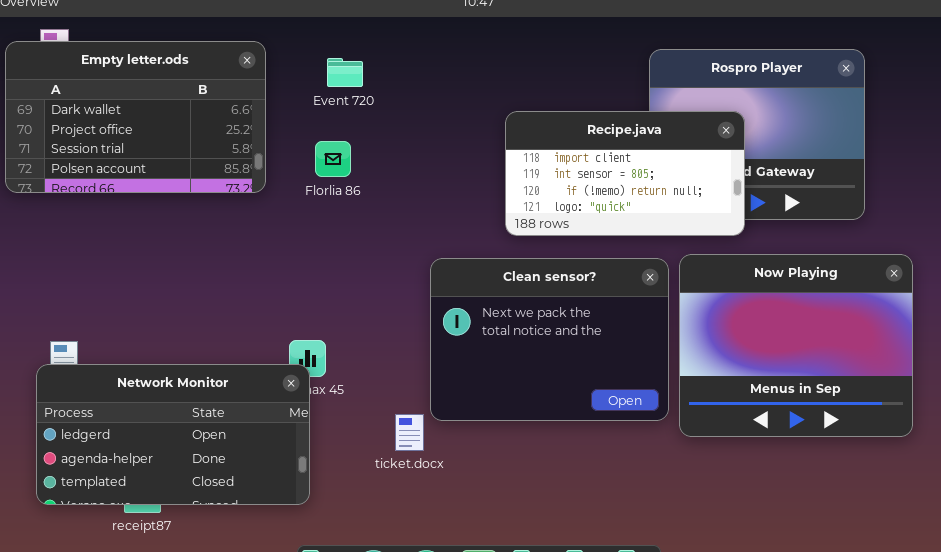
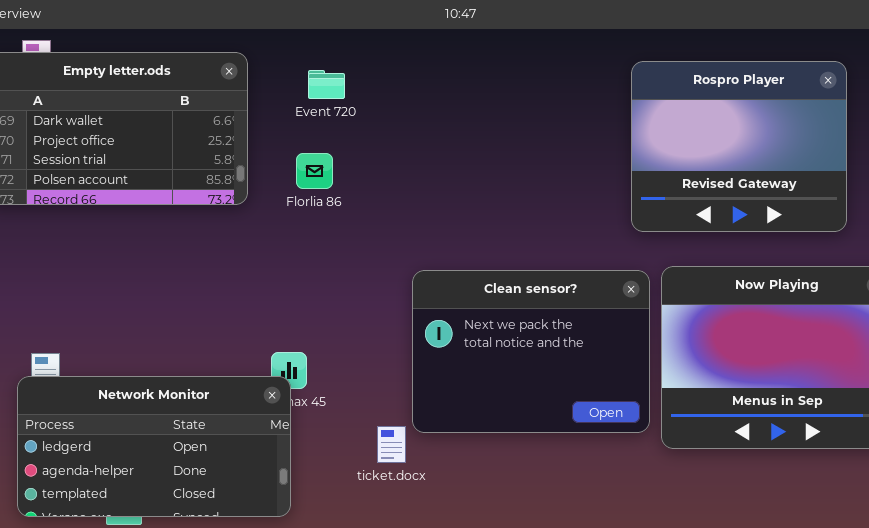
Recipe.java: [505,111,745,236] -> none, closed

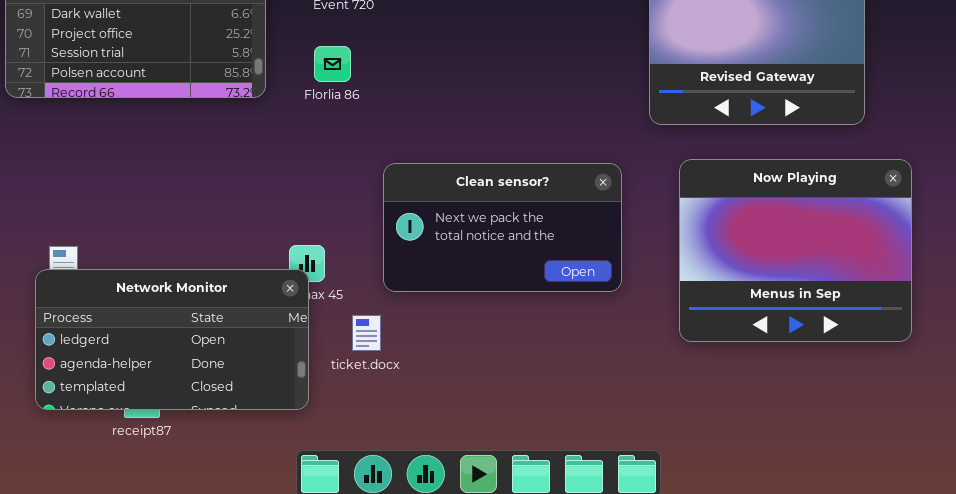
Clean sensor?: [412,270,650,433] -> [383,163,622,292], moved, resized
ticket.docx: [377,426,406,463] -> [352,315,381,351], moved

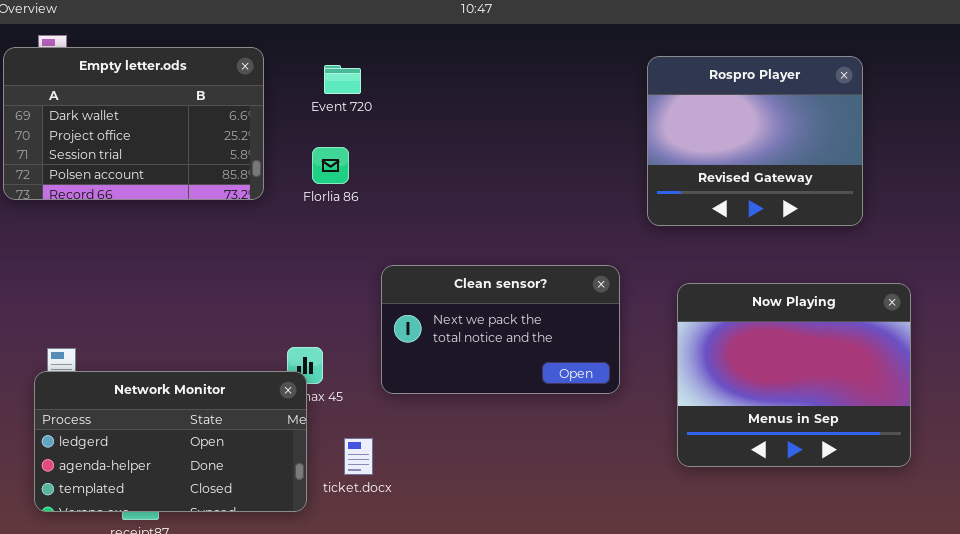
Now Playing: [679,159,912,342] -> [677,283,911,467], moved
ticket.docx: [352,315,381,351] -> [344,438,373,475], moved

